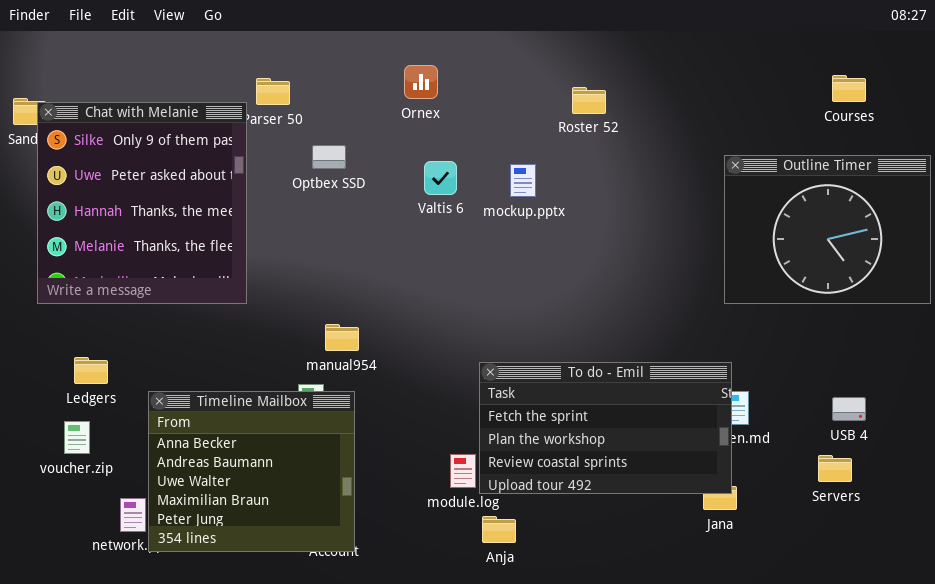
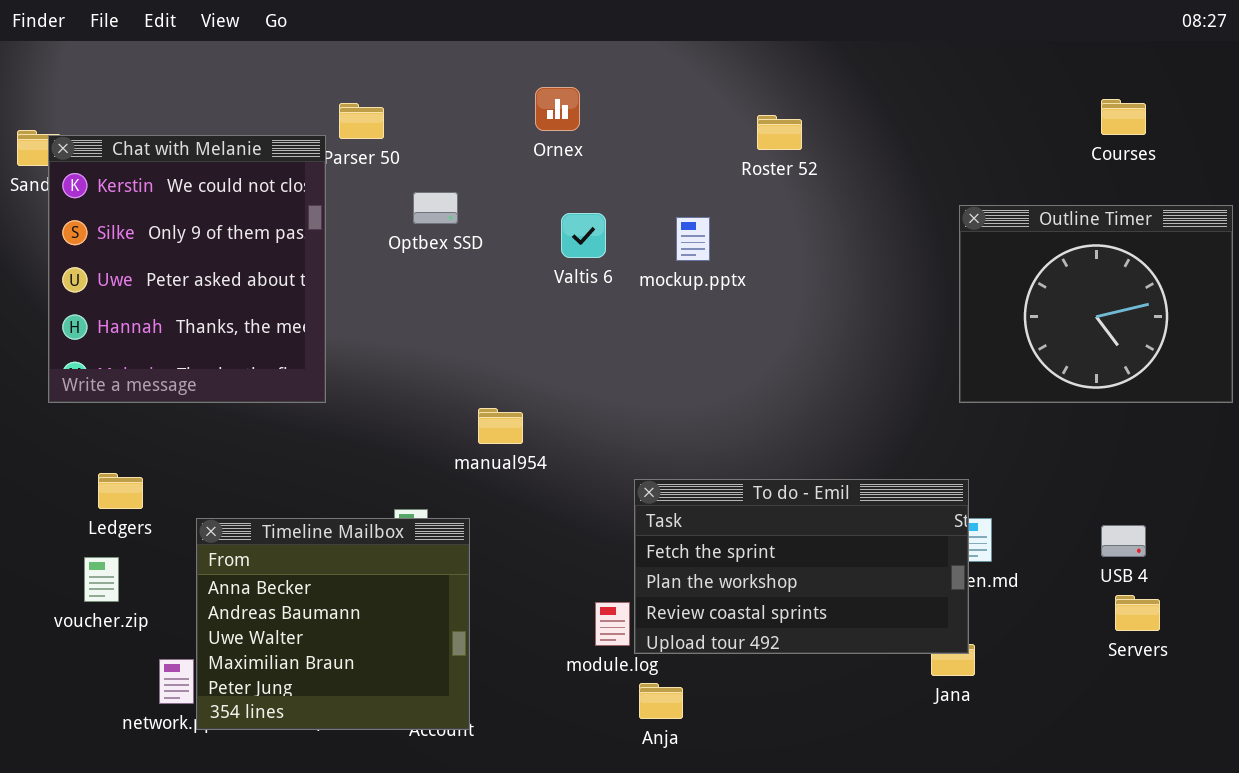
Chat with Melanie: [37,102,247,304] -> [48,135,326,403], scrolled up 1 row
manual954: [325,324,359,351] -> [478,408,523,444], moved
Servers: [818,455,852,482] -> [1115,595,1160,631], moved

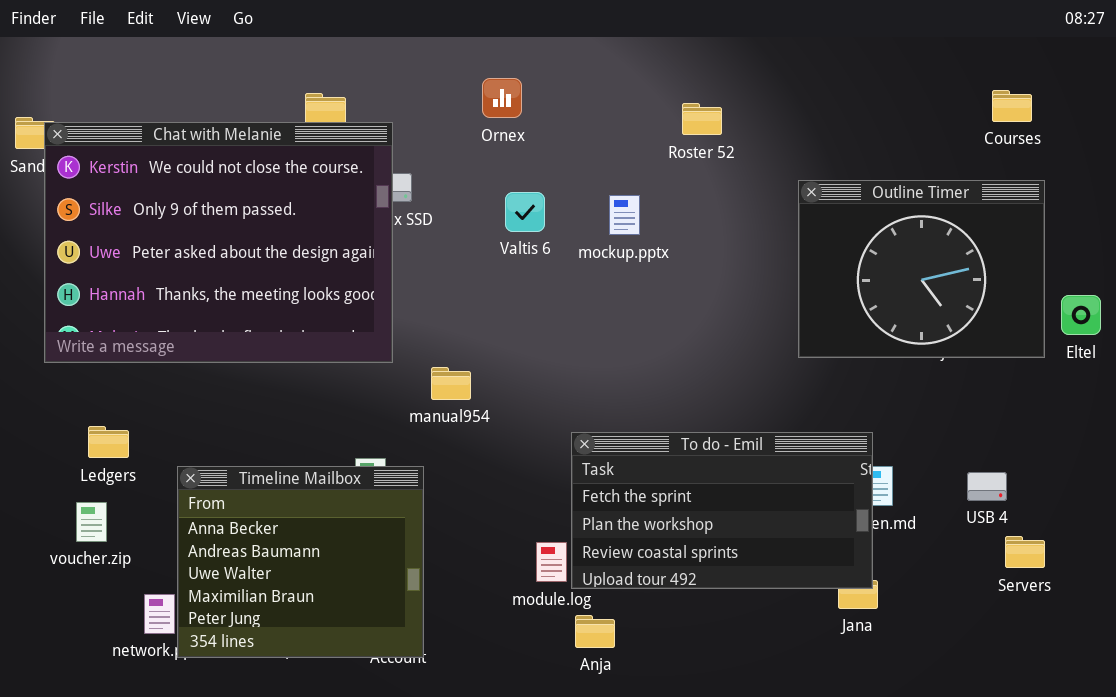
Chat with Melanie: [48,135,326,403] -> [44,122,393,363], resized
Outline Timer: [959,205,1233,403] -> [798,180,1045,358], moved
USB 4: [1101,525,1146,557] -> [967,472,1007,501], moved

